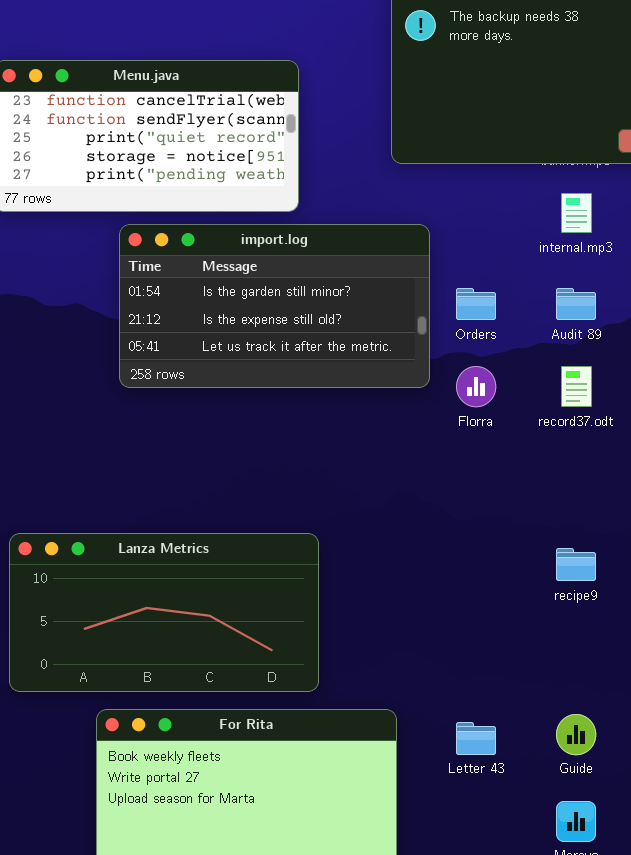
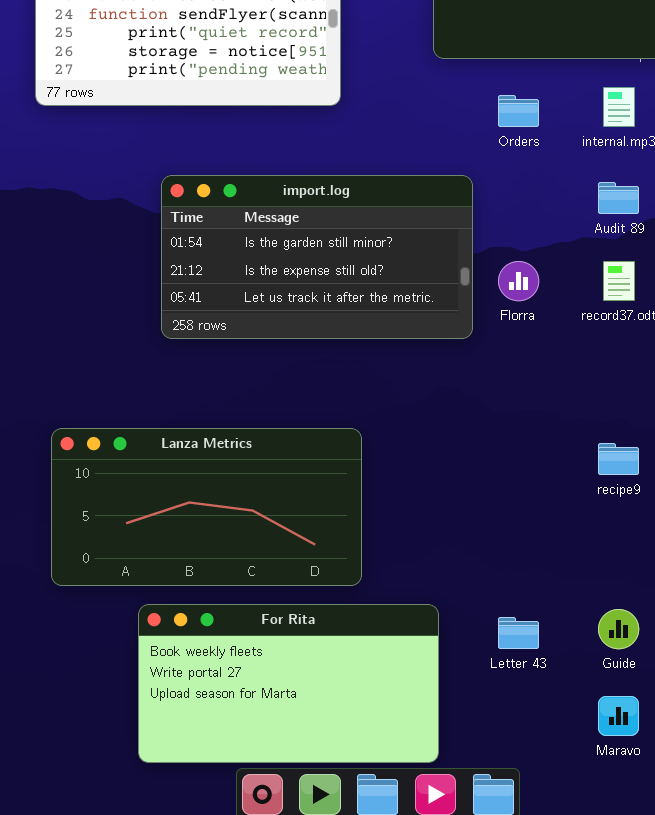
import.log: [119,224,430,388] -> [161,175,473,339], moved
Orders: [456,288,496,320] -> [498,95,539,127], moved

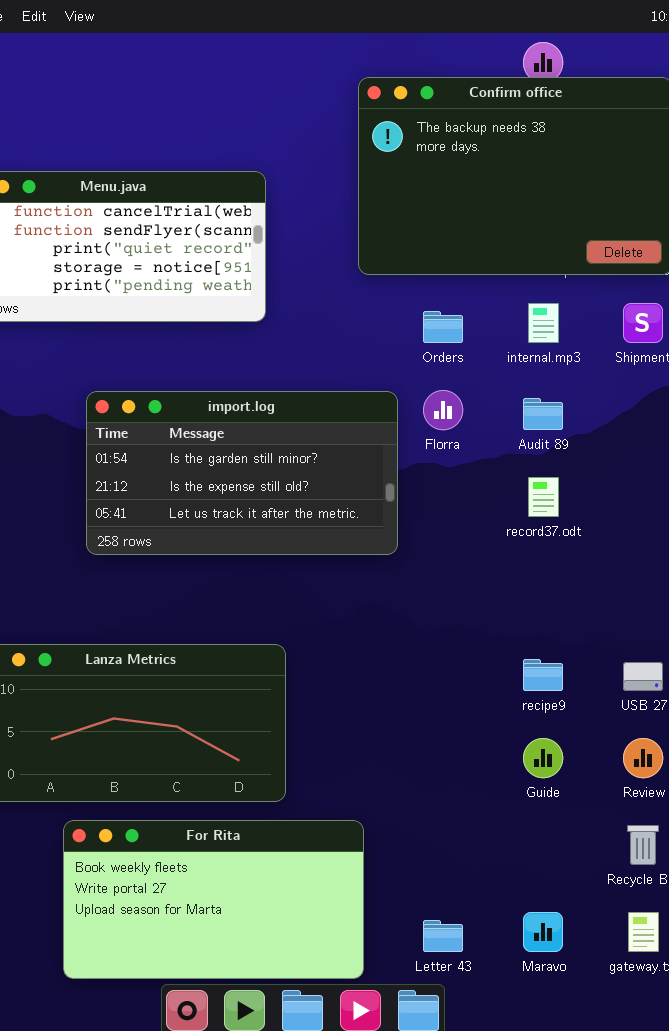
Florra: [498,261,539,301] -> [423,390,463,430], moved
Guide: [598,609,639,649] -> [523,738,563,778], moved
Letter 43: [498,617,539,649] -> [423,920,463,952], moved

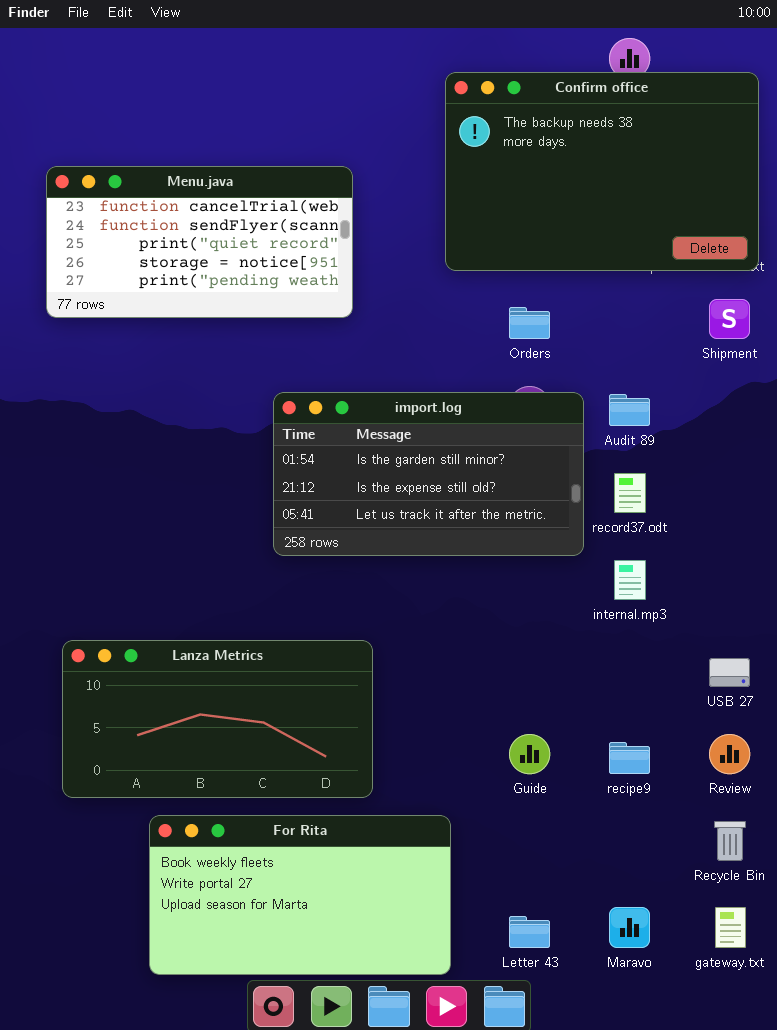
internal.mp3: [528,303,559,343] -> [614,560,646,600], moved
import.log: [86,391,398,555] -> [273,392,584,556], moved
recipe9: [523,659,563,691] -> [609,742,650,774], moved
Guide: [523,738,563,778] -> [509,734,550,774], moved

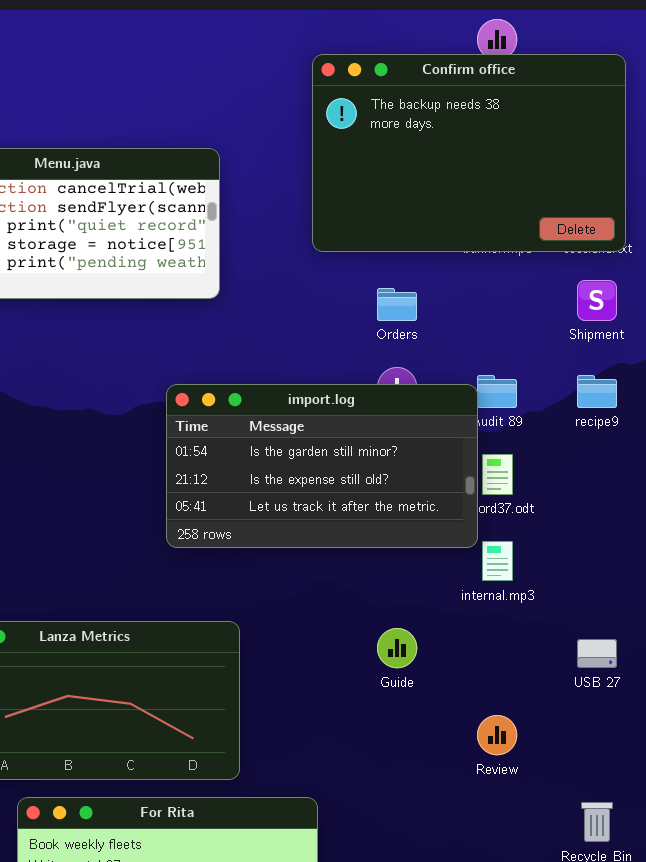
import.log: [273,392,584,556] -> [166,384,478,548], moved
Guide: [509,734,550,774] -> [377,628,417,668], moved
Review: [709,734,750,774] -> [477,715,517,755], moved
recipe9: [609,742,650,774] -> [577,375,617,408], moved

